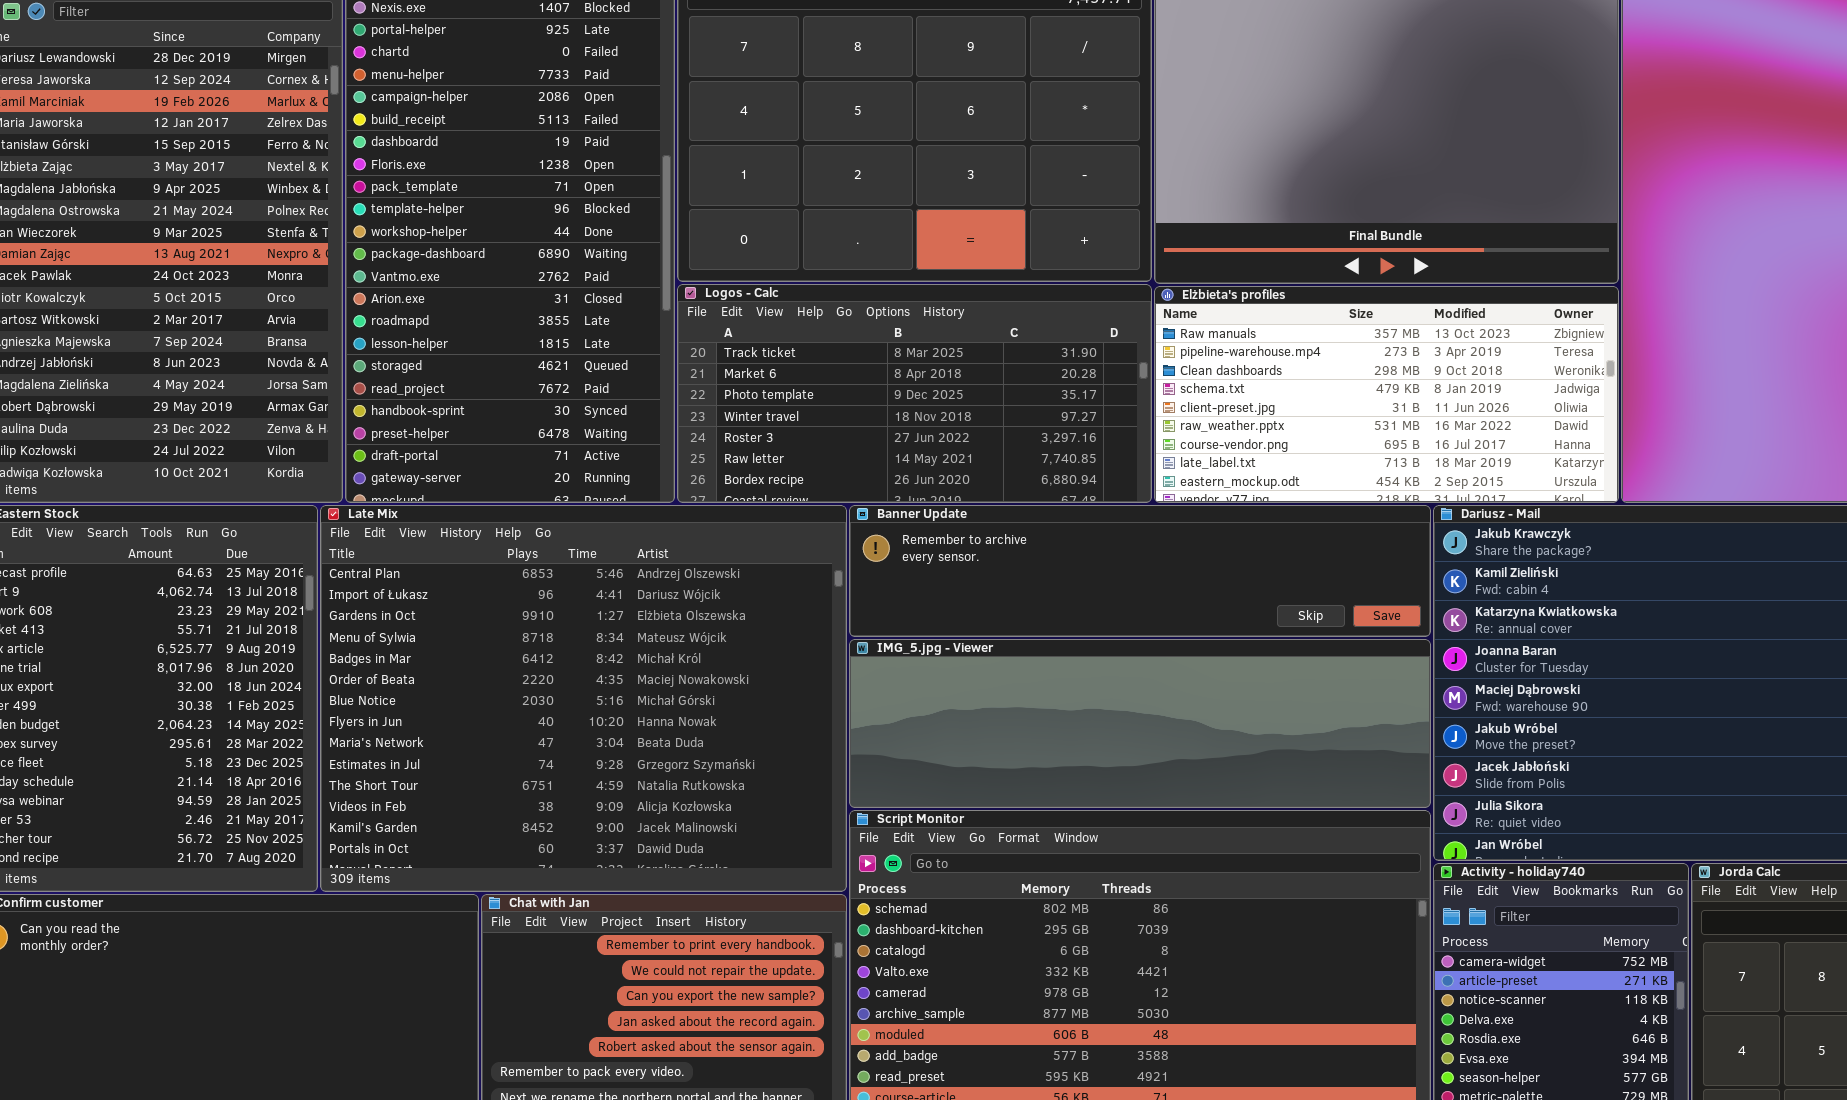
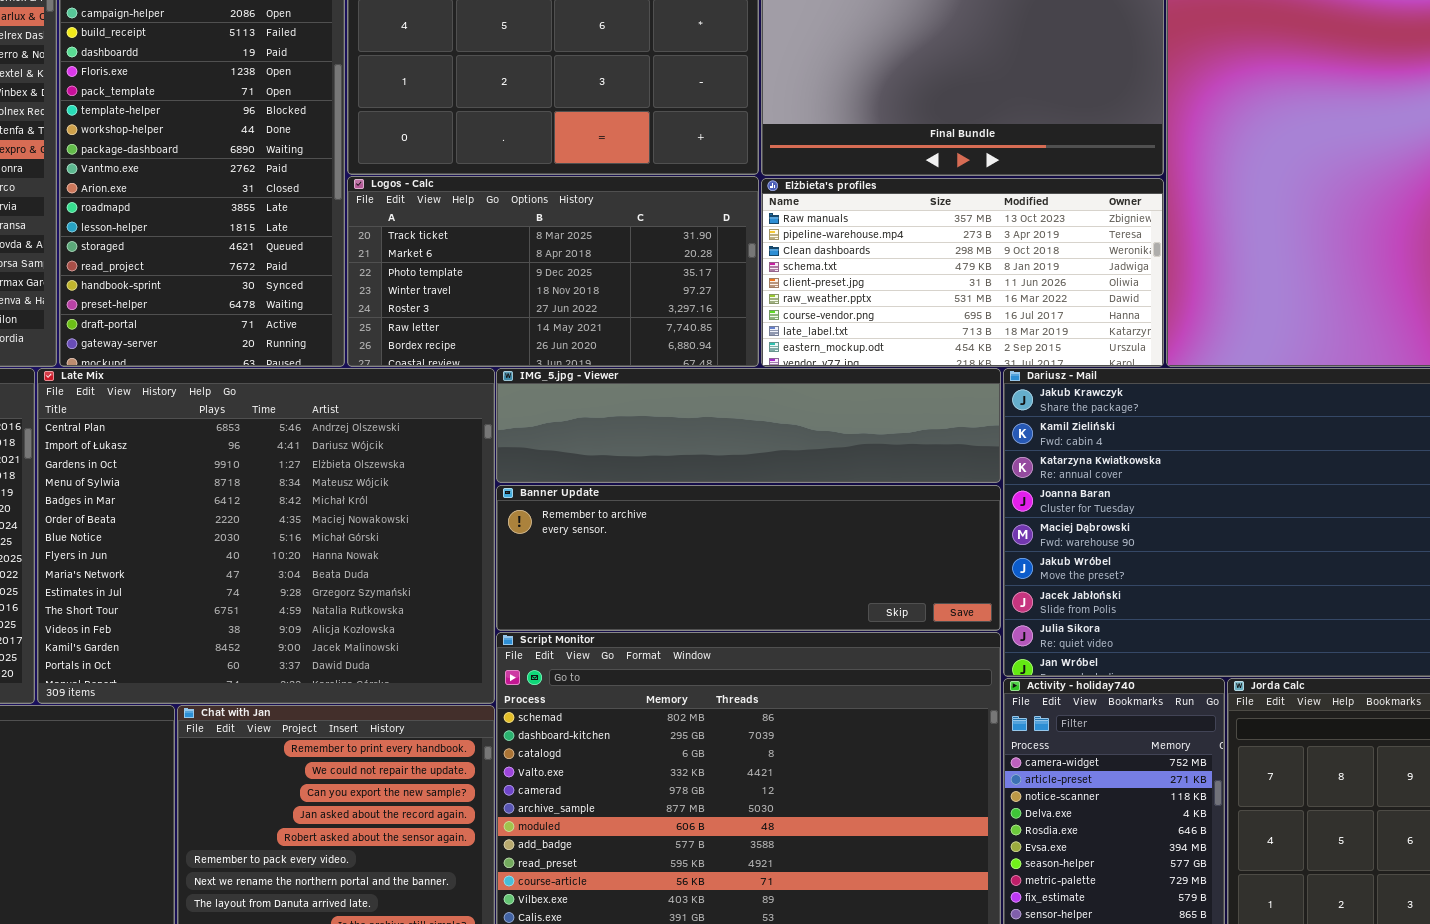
Banner Update: [849,505,1431,637] -> [496,485,1001,631], moved, resized
IMG_5.jpg - Viewer: [849,639,1431,808] -> [496,368,1001,483], moved, resized

